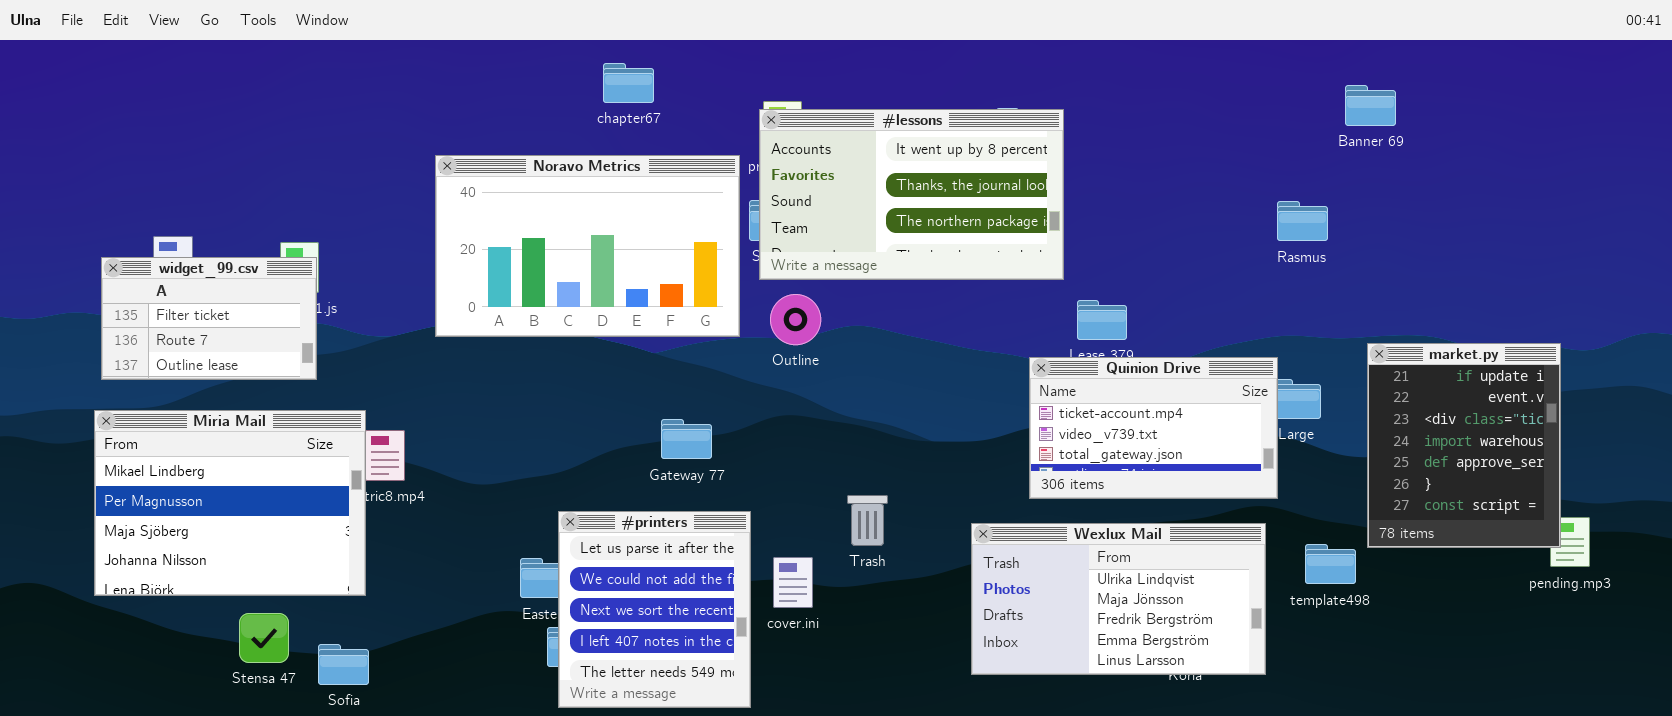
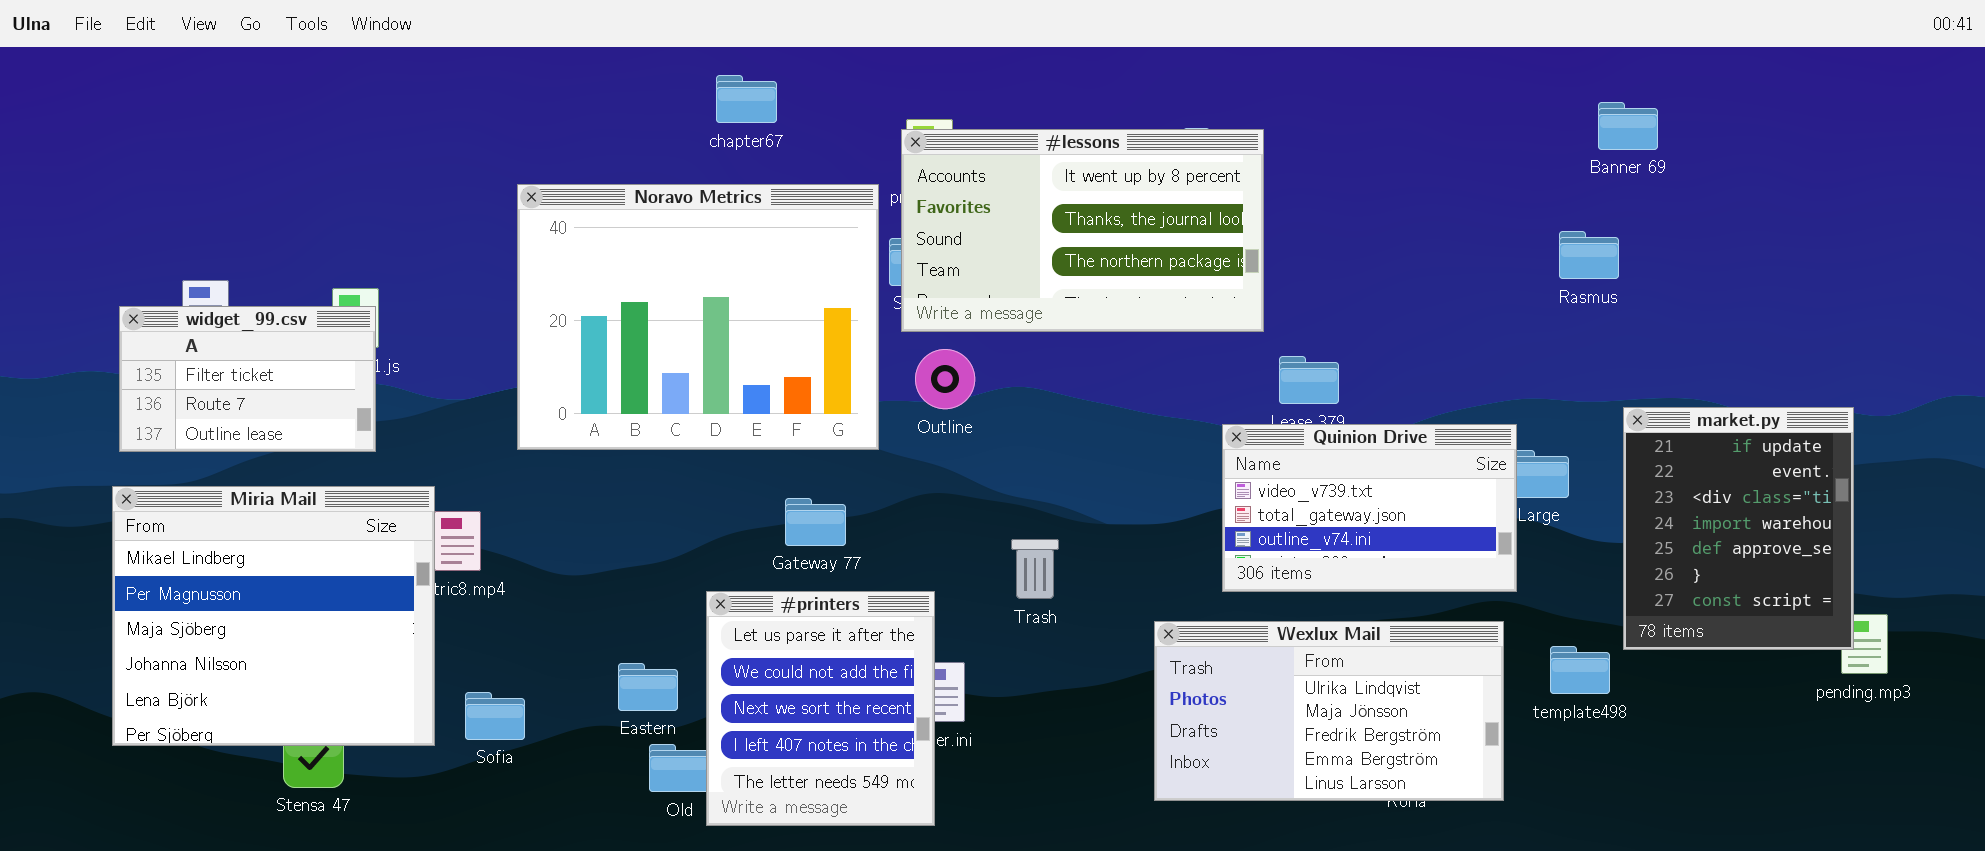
Noravo Metrics: [435,155,740,337] -> [517,184,879,450], resized
Rasmus: [1277,201,1328,241] -> [1559,231,1619,279], moved
Quinion Drive: [1029,357,1278,499] -> [1222,424,1517,592], scrolled down 1 row
Miria Mail: [94,410,366,596] -> [112,486,435,746], resized
Trash: [847,495,888,546] -> [1011,539,1059,599], moved
#printers: [558,511,751,708] -> [706,591,935,826], moved
Sofia: [318,644,369,685] -> [465,692,525,740], moved

